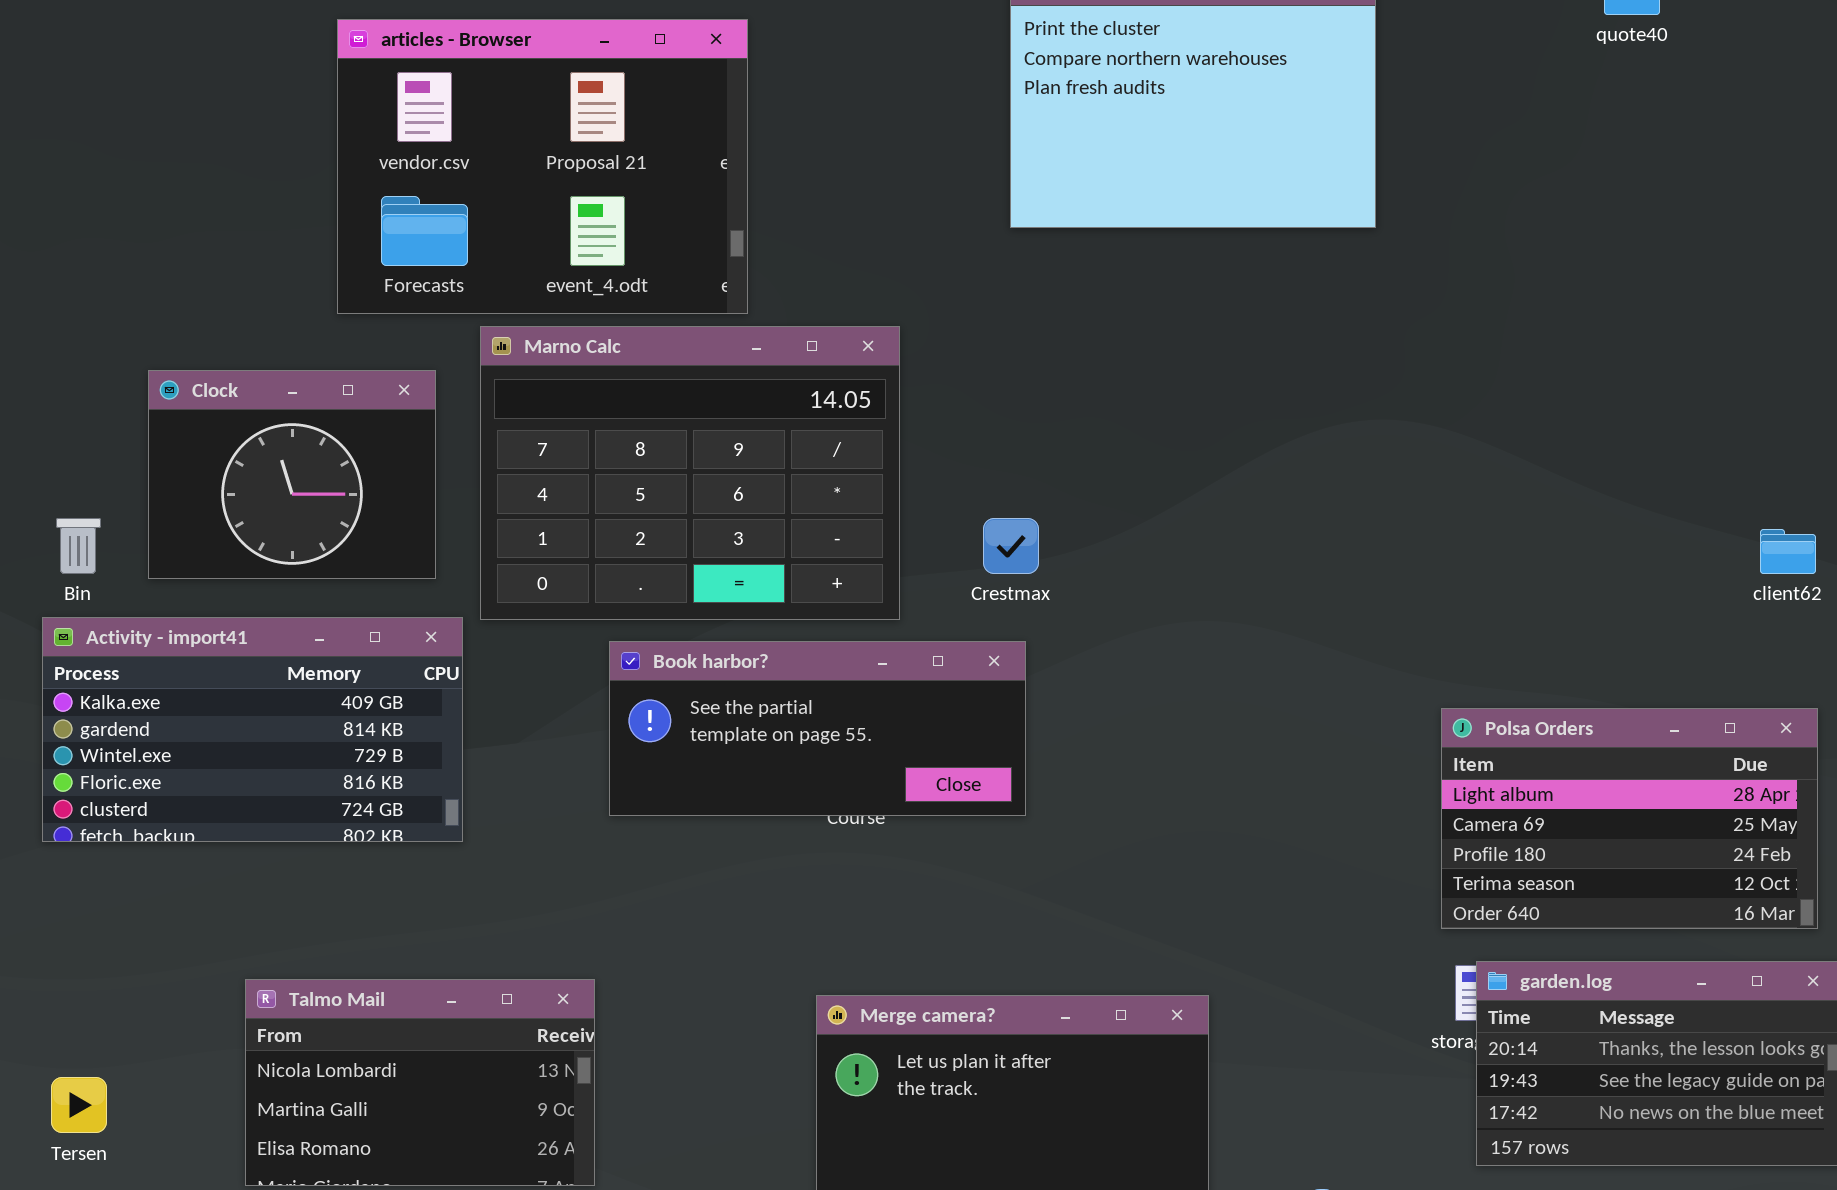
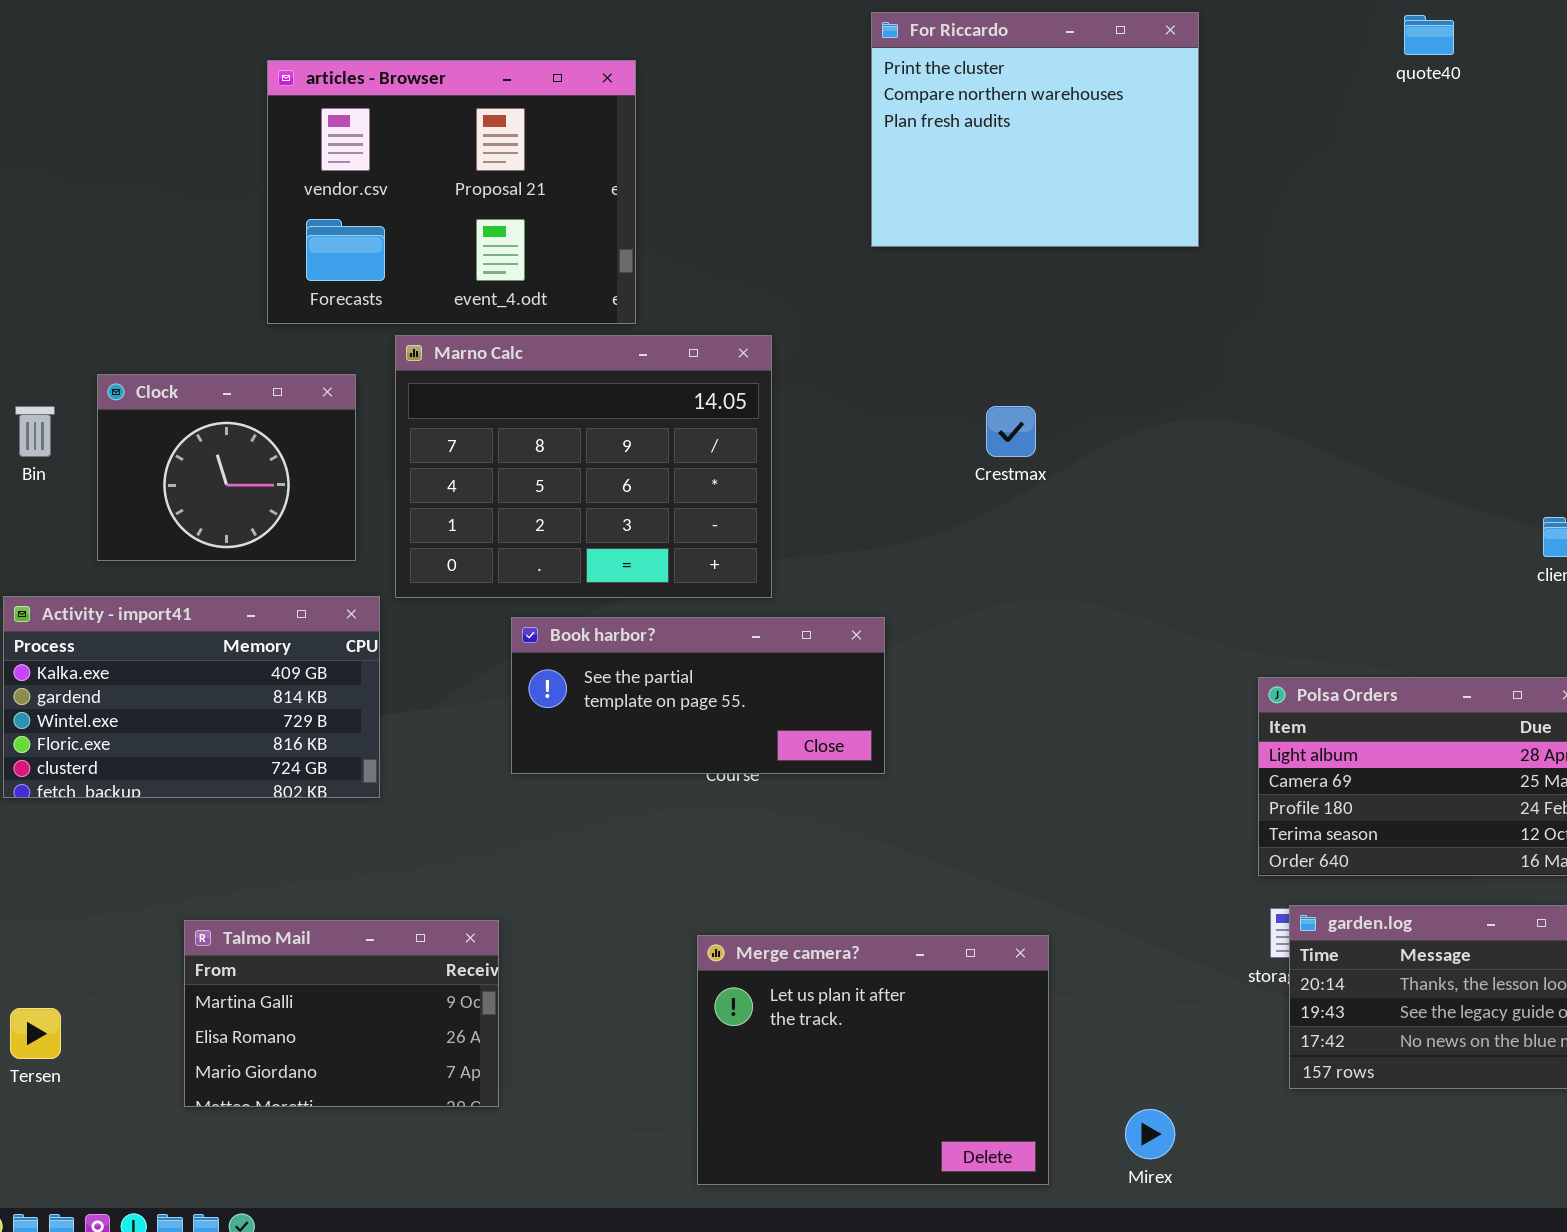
Bin: [56,518,101,574] -> [15,406,55,457], moved
Crestmax: [983,518,1039,574] -> [986,406,1036,457], moved
Talmo Mail: [245,979,595,1186] -> [184,920,499,1107], scrolled down 1 row

